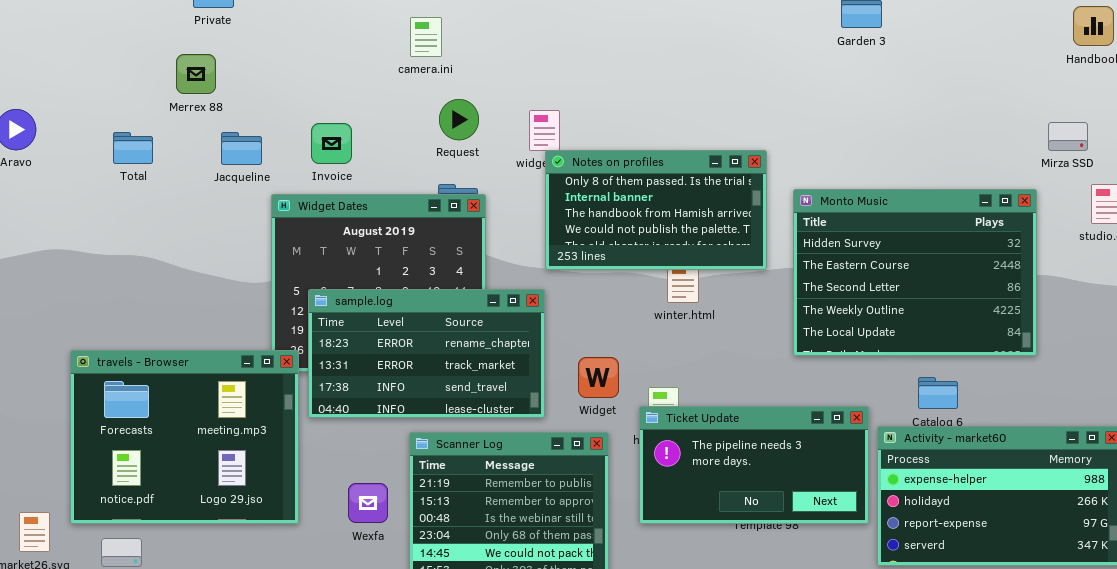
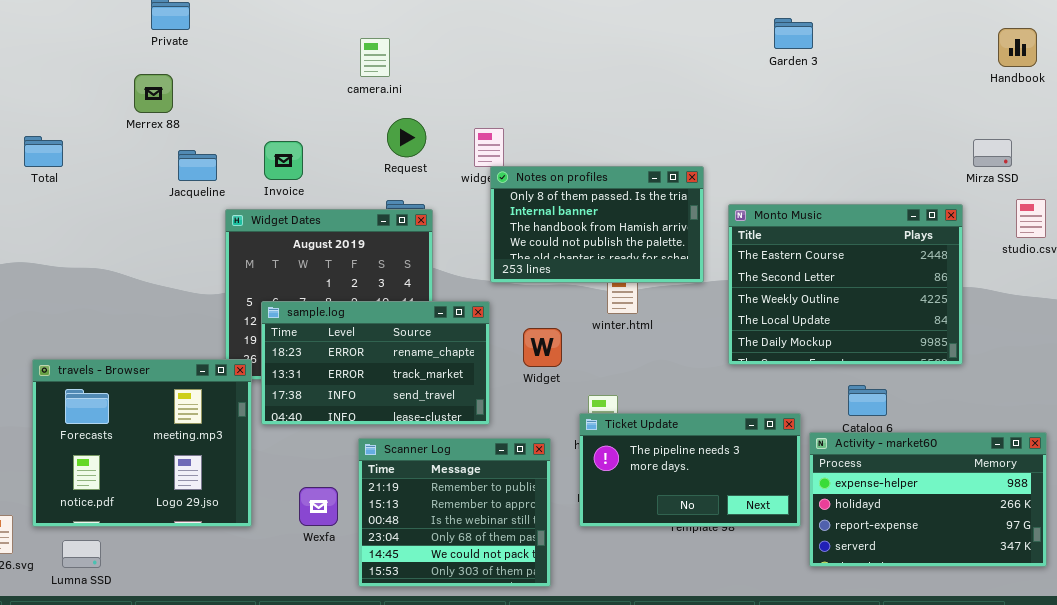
Total: [113,132,153,164] -> [24,136,63,167], moved
Monto Music: [793,189,1037,356] -> [728,204,963,365], scrolled down 1 row
Widget: [578,357,619,398] -> [523,328,562,367], moved

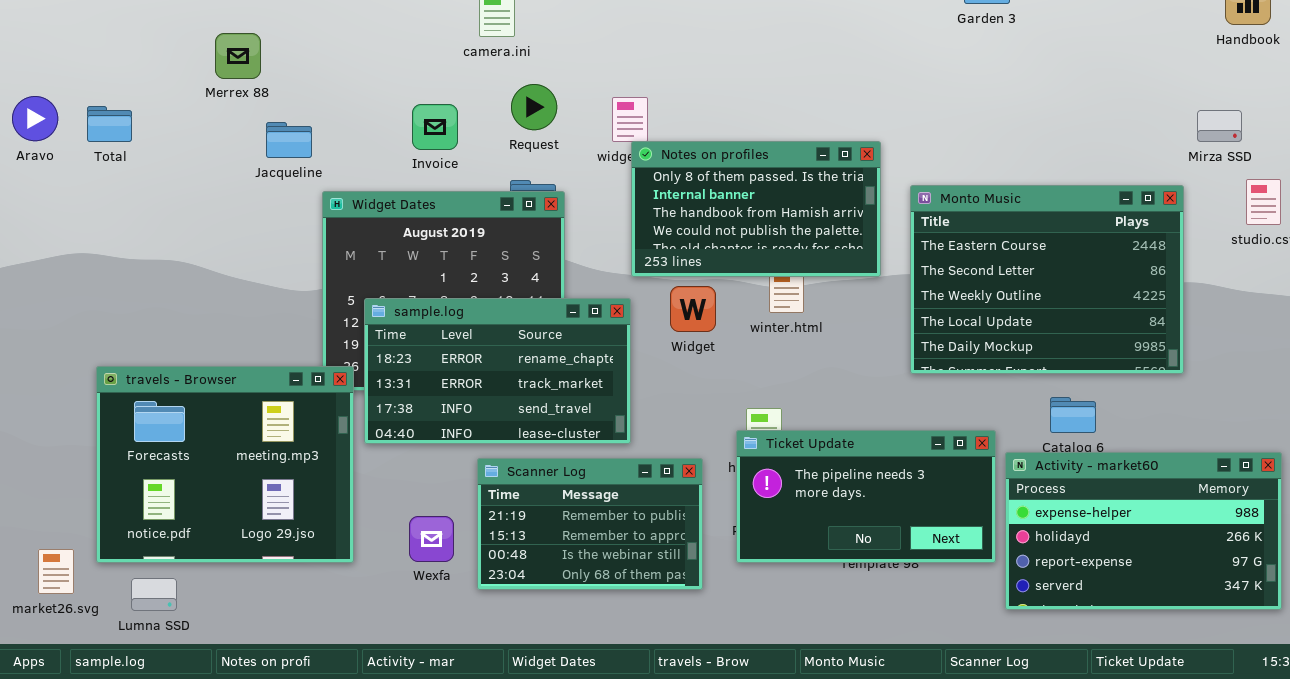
Invoice: [264,141,303,180] -> [412,104,458,150], moved
Widget: [523,328,562,367] -> [670,286,716,332], moved
Scanner Log: [358,438,551,587] -> [477,458,703,590], resized

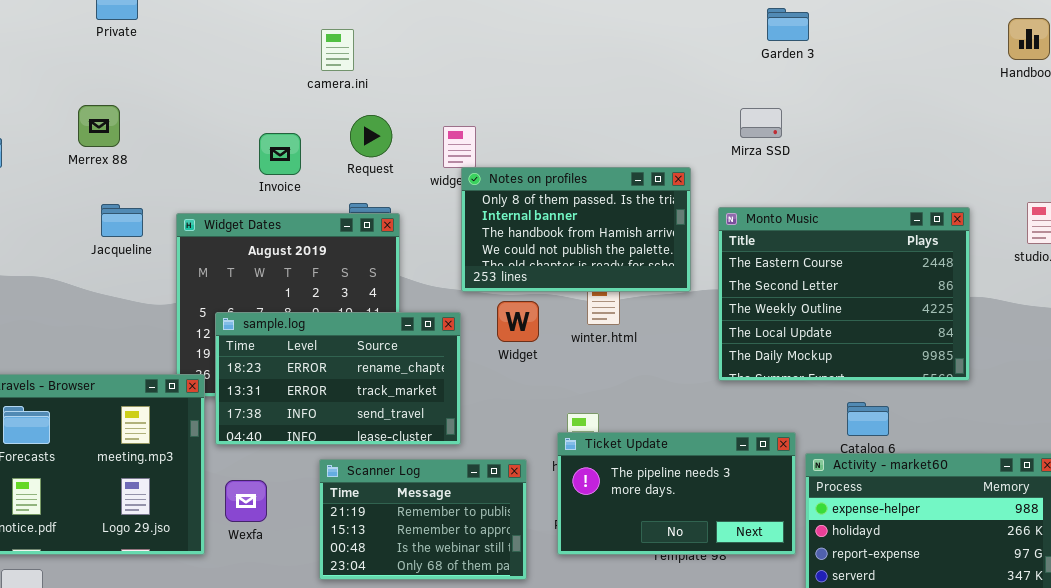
Merrex 88: [215,33,261,79] -> [78,105,120,147], moved
Mirza SSD: [1197,110,1242,142] -> [740,108,782,138], moved
Jacqueline: [266,122,312,158] -> [101,204,143,237], moved
Wexfa: [409,516,454,562] -> [225,480,267,522], moved

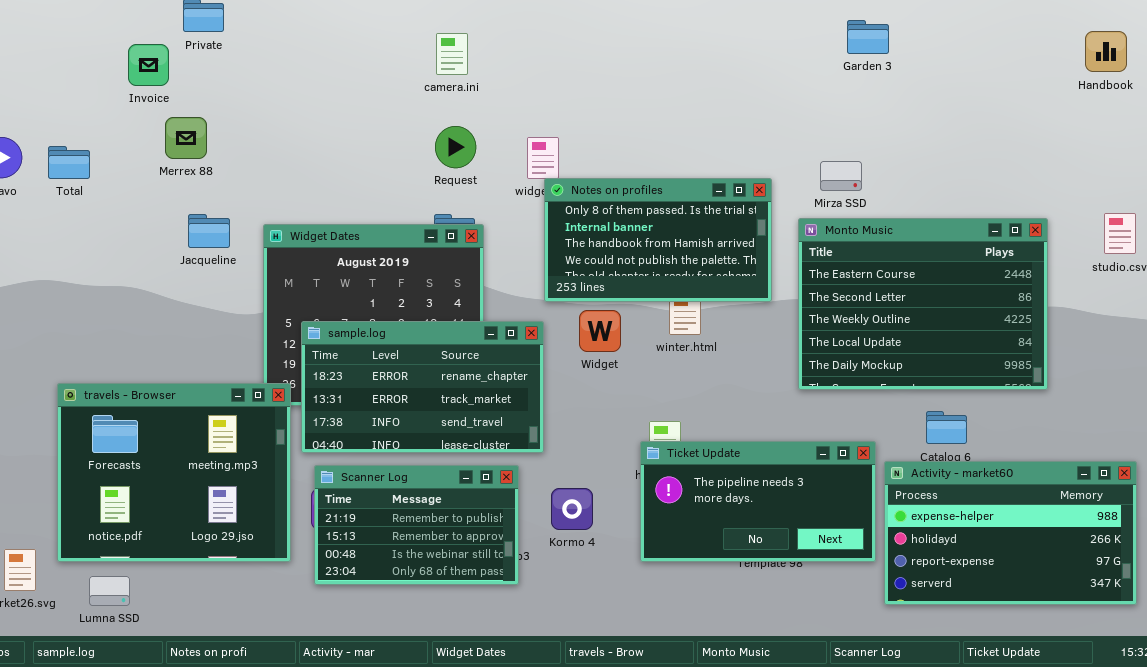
camera.ini: [321,29,354,71] -> [436,33,468,75], moved
Mirza SSD: [740,108,782,138] -> [820,161,862,191], moved
Invoice: [259,133,301,175] -> [128,44,169,86], moved
Scanner Log: [319,459,527,580] -> [314,465,519,585], moved

